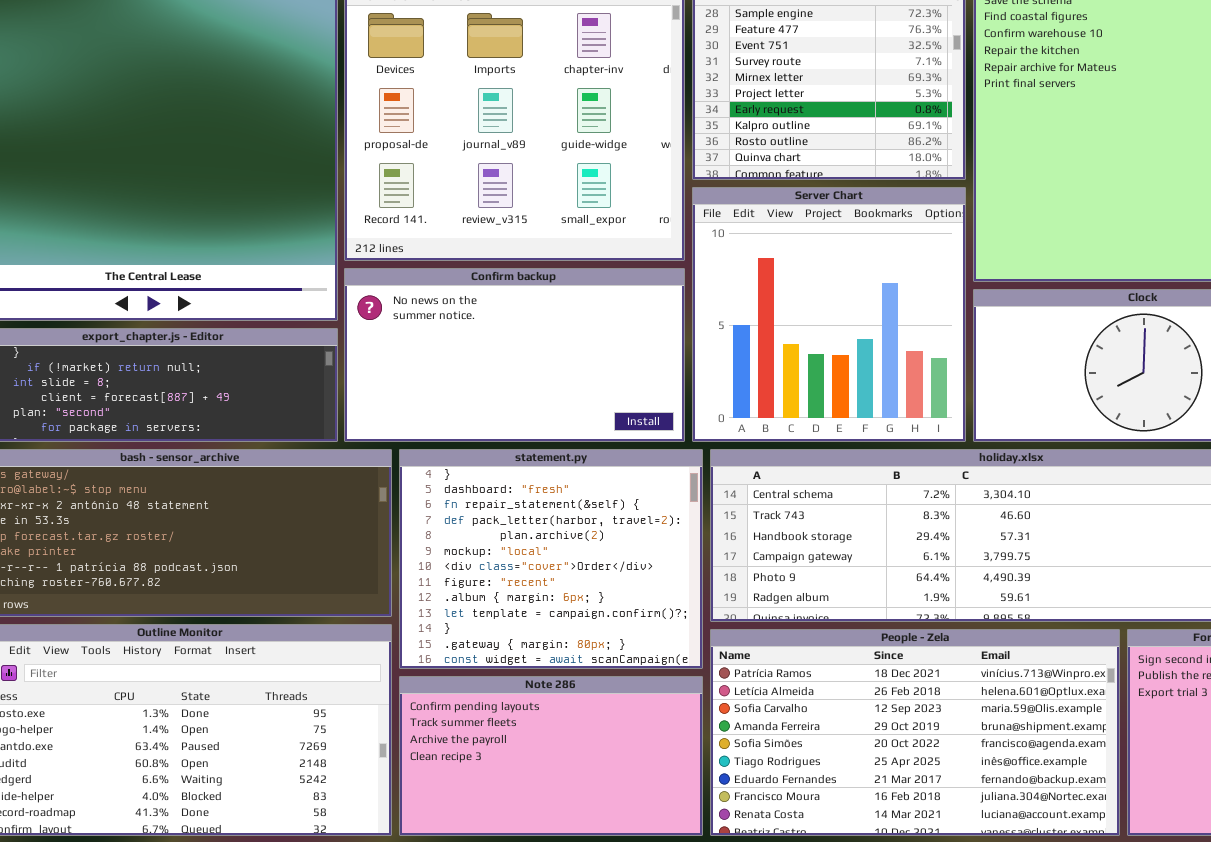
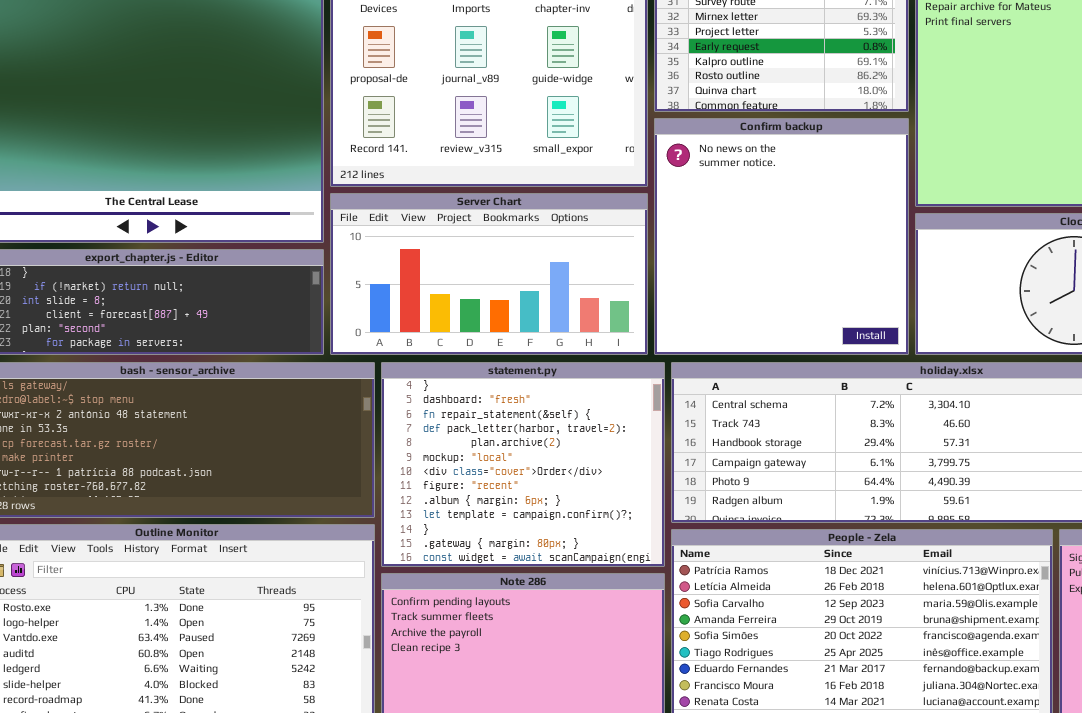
Server Chart: [692,187,966,442] -> [330,193,648,355], moved, resized
Confirm backup: [344,268,685,442] -> [654,118,909,355], moved, resized

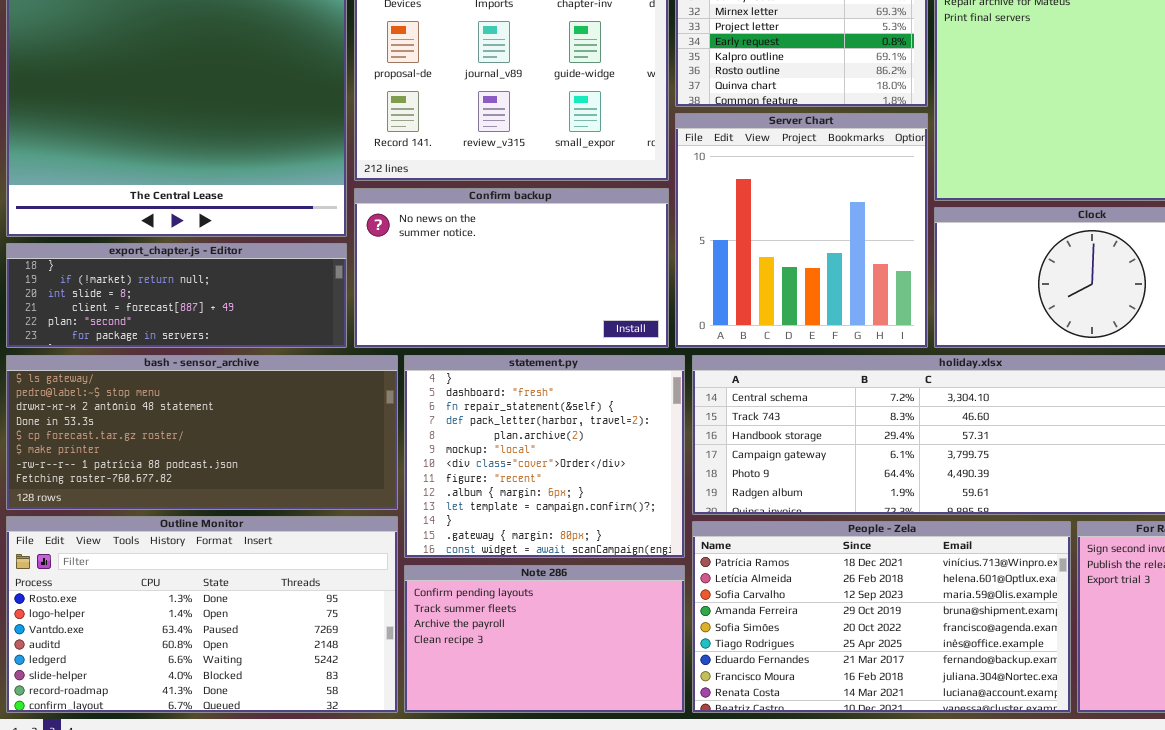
Confirm backup: [654,118,909,355] -> [354,188,669,348], moved, resized
Server Chart: [330,193,648,355] -> [675,113,928,348], moved, resized

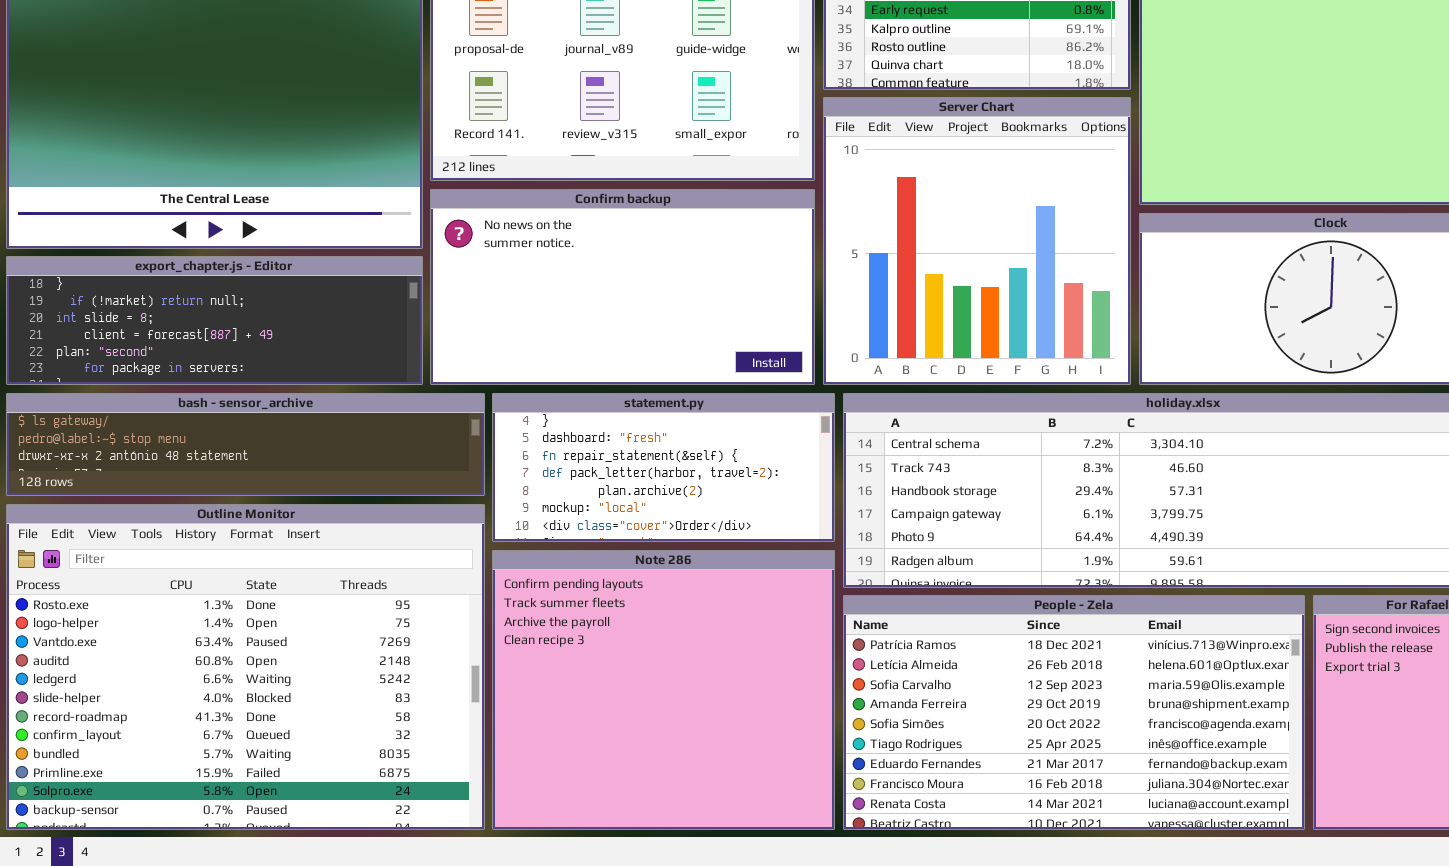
bash - sensor_archive: [6,355,398,510] -> [6,393,485,496], resized
statement.py: [404,355,685,558] -> [492,393,835,542], resized
Outline Monitor: [6,516,398,713] -> [6,504,485,830], resized
Note 286: [404,565,685,713] -> [492,550,835,830], resized

